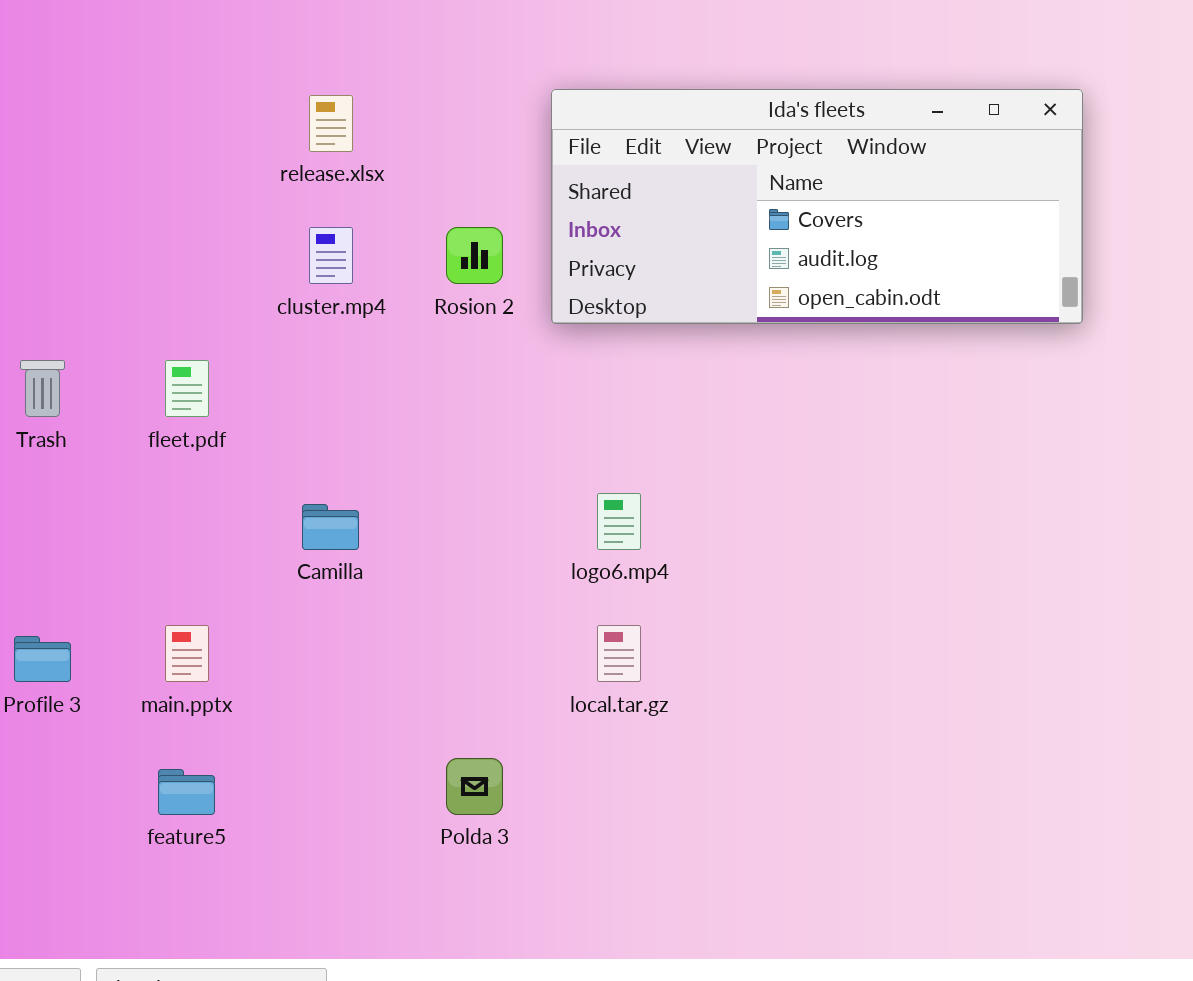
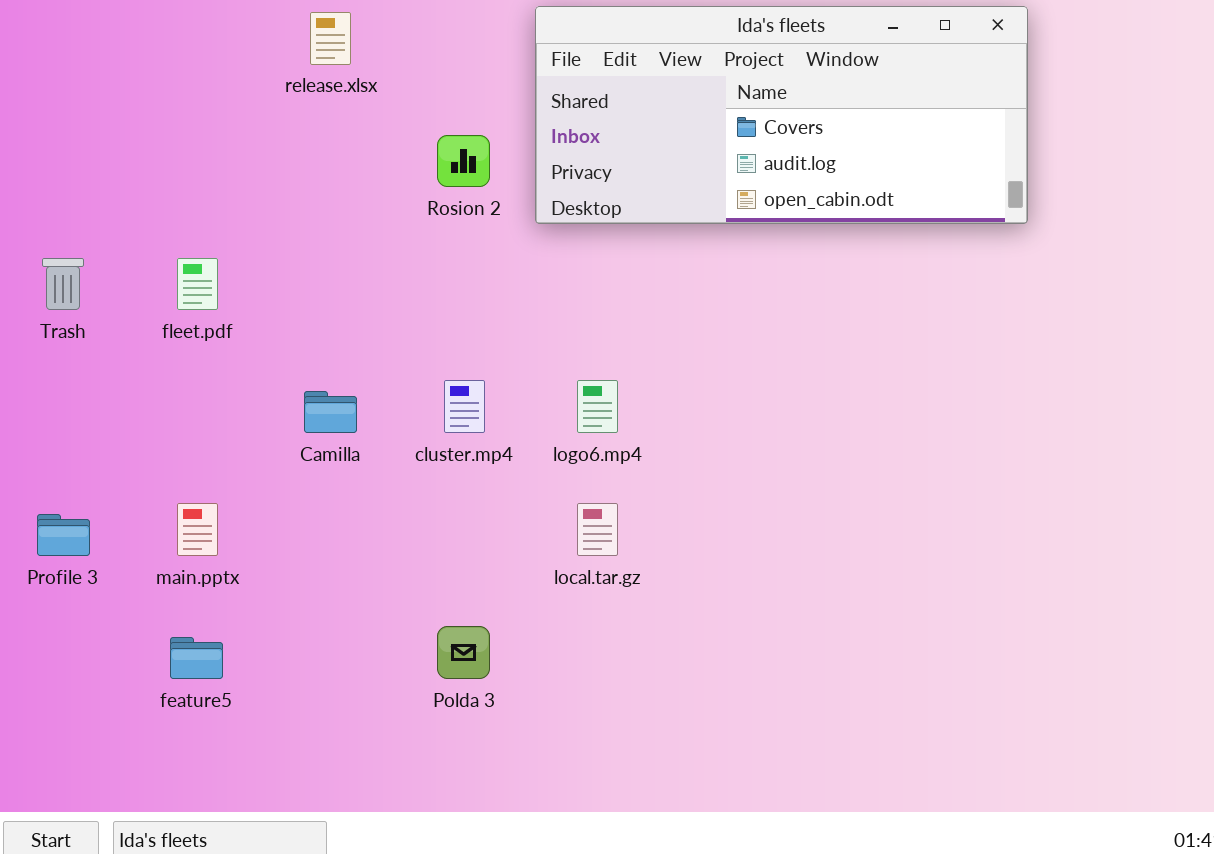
cluster.mp4: [309,227,353,284] -> [444,380,485,433], moved

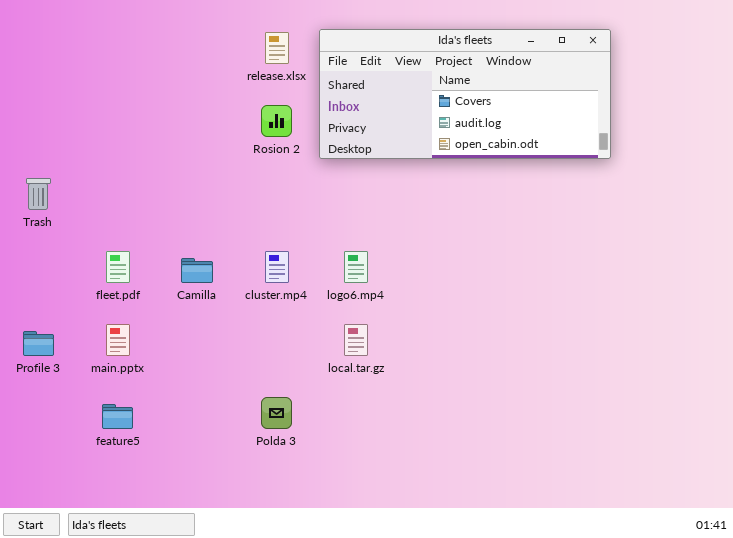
release.xlsx: [310,12,351,65] -> [265,32,289,64], moved
fleet.pdf: [177,258,218,310] -> [106,251,130,283], moved

